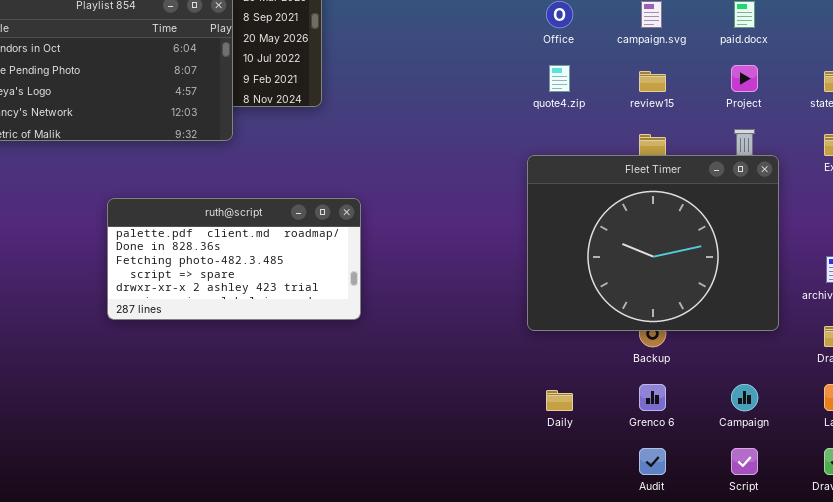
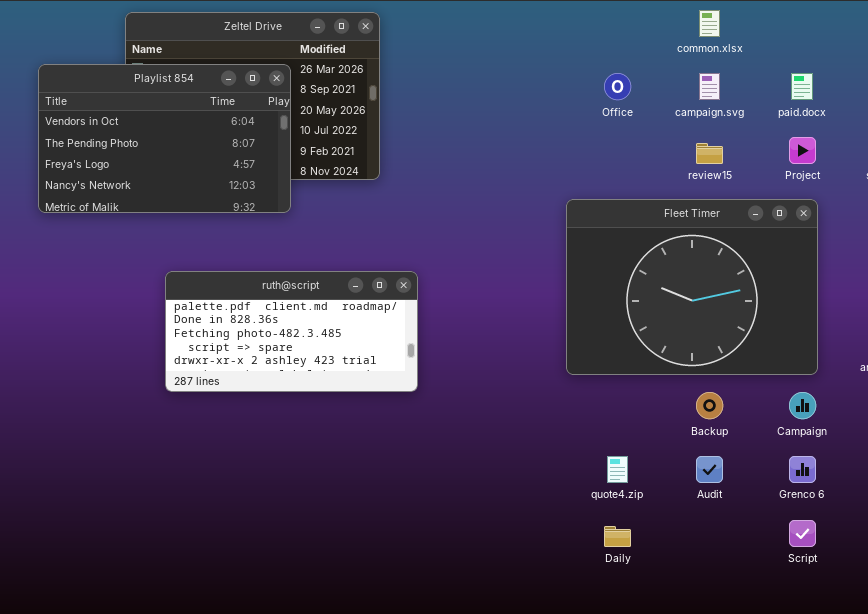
quote4.zip: [549,65,570,92] -> [607,456,628,483], moved
Fleet Timer: [527,155,779,331] -> [566,199,818,375], moved
Grenco 6: [639,384,666,411] -> [789,456,816,483], moved
Campaign: [731,384,758,411] -> [789,392,816,419], moved
Daily: [546,390,573,411] -> [604,526,631,547], moved
Audit: [639,448,666,475] -> [696,456,723,483], moved

